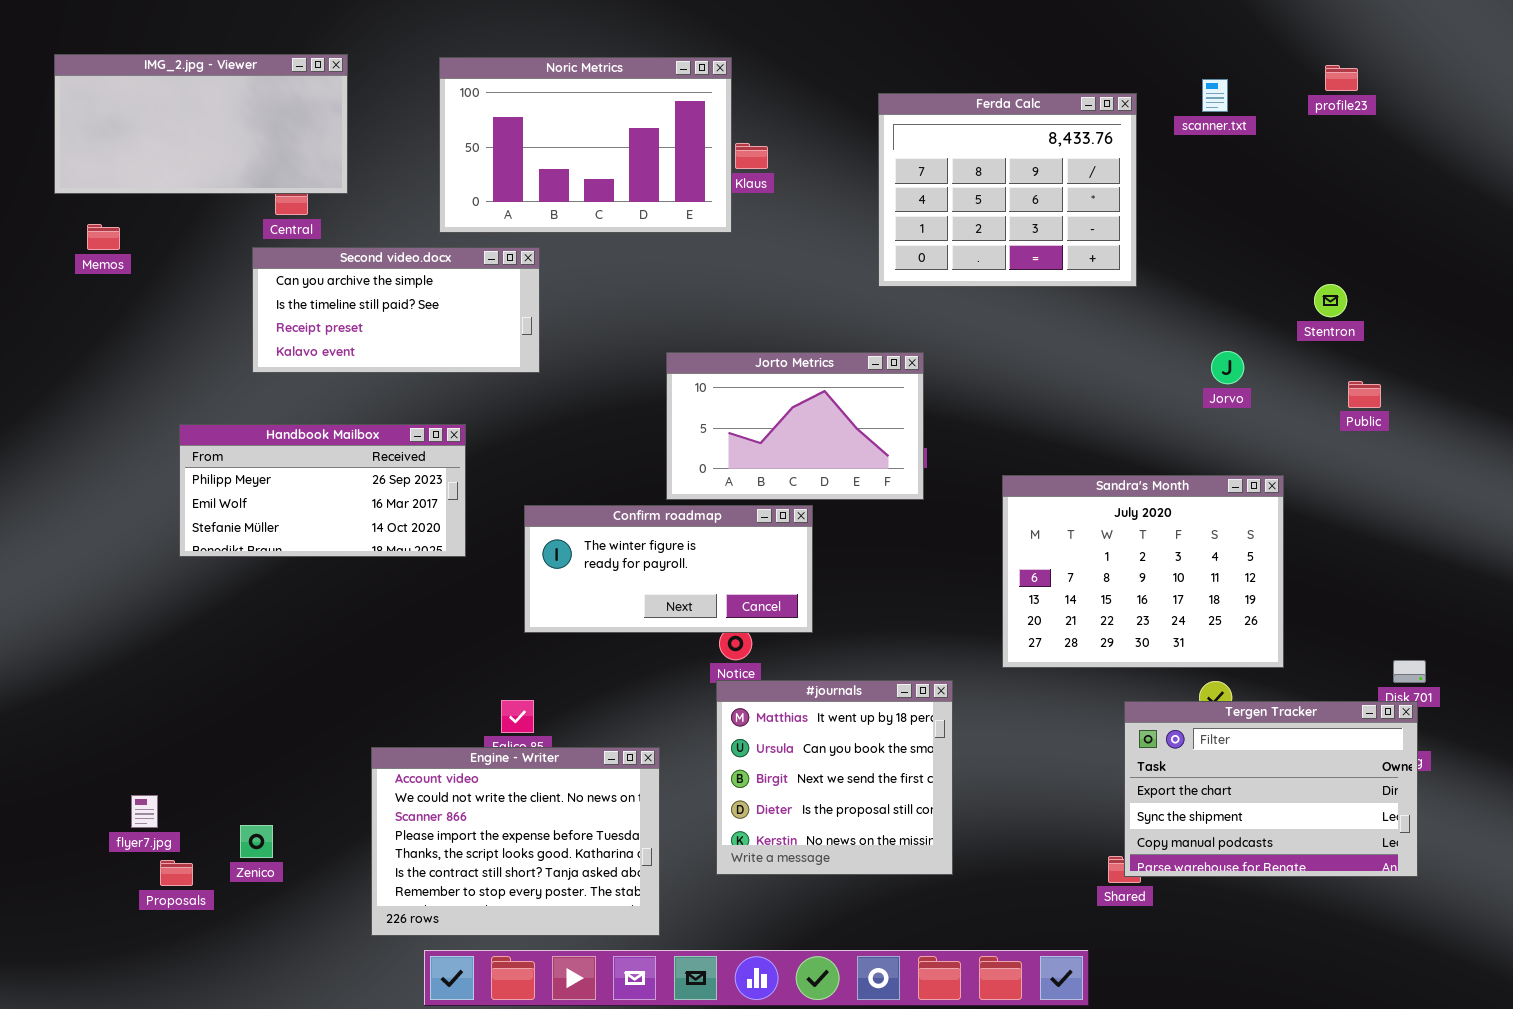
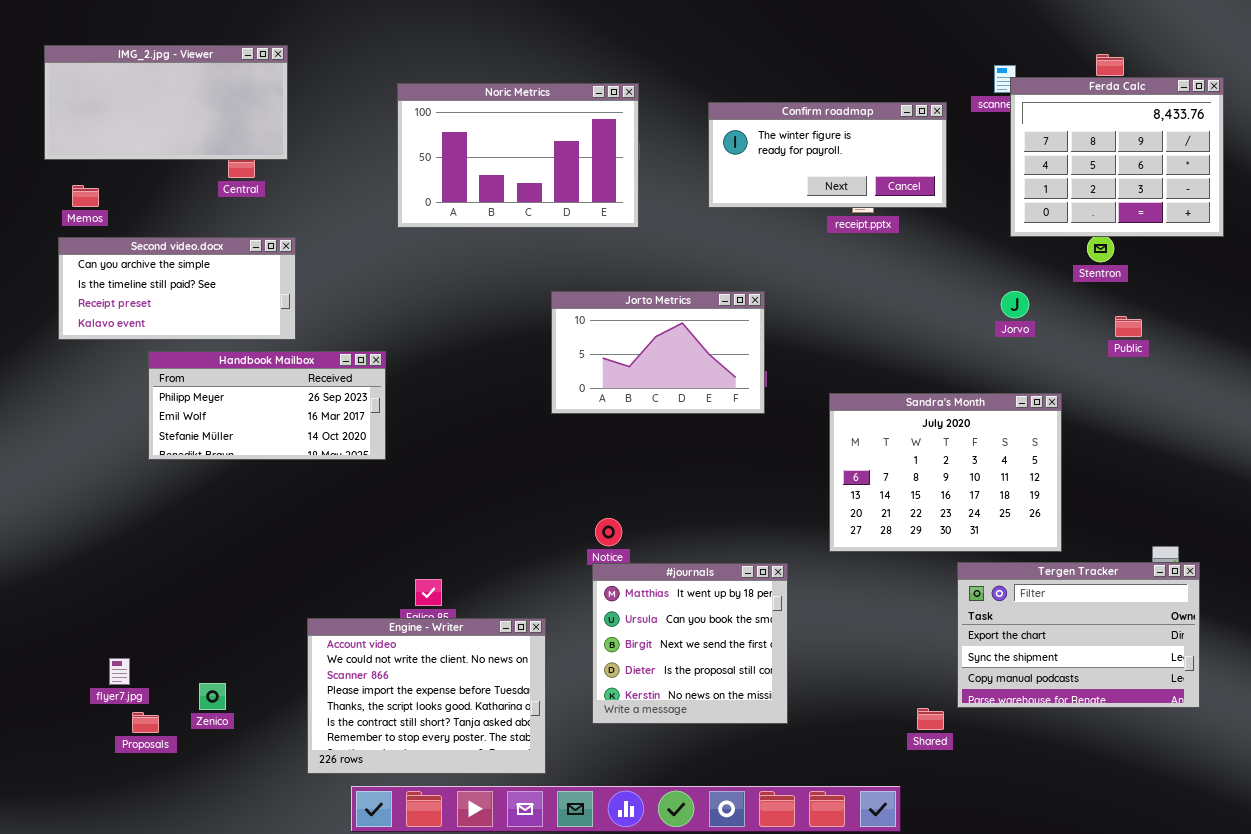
Noric Metrics: [439,57,732,233] -> [397,83,639,228], moved
Ferda Calc: [878,93,1137,287] -> [1010,77,1224,237], moved
Second video.docx: [252,247,540,373] -> [58,237,296,340], moved
Confirm roadmap: [524,505,813,633] -> [708,102,947,208], moved
Tergen Tracker: [1124,701,1418,877] -> [957,562,1200,708], moved

